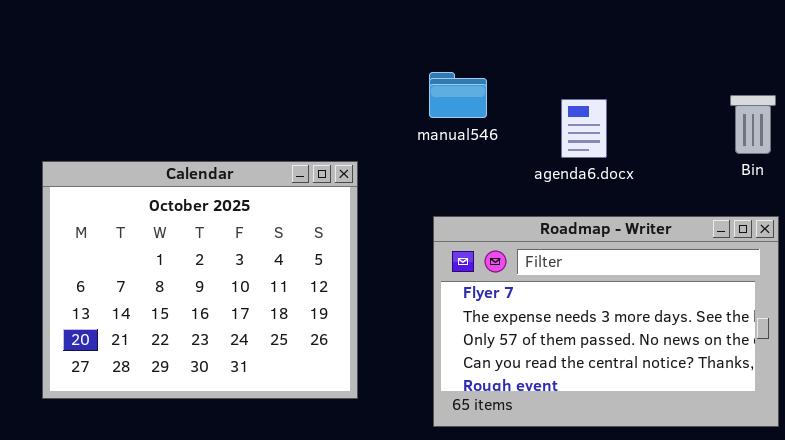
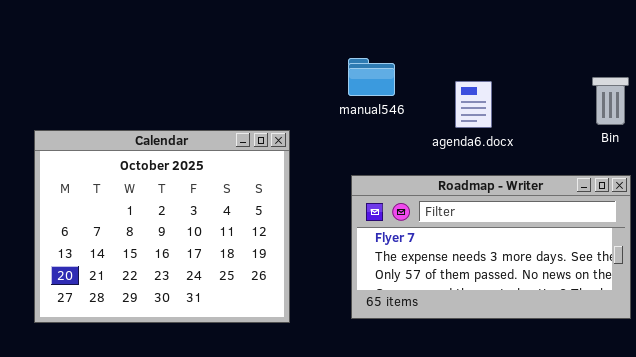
Roadmap - Writer: [433,216,779,427] -> [351,175,631,319], resized

